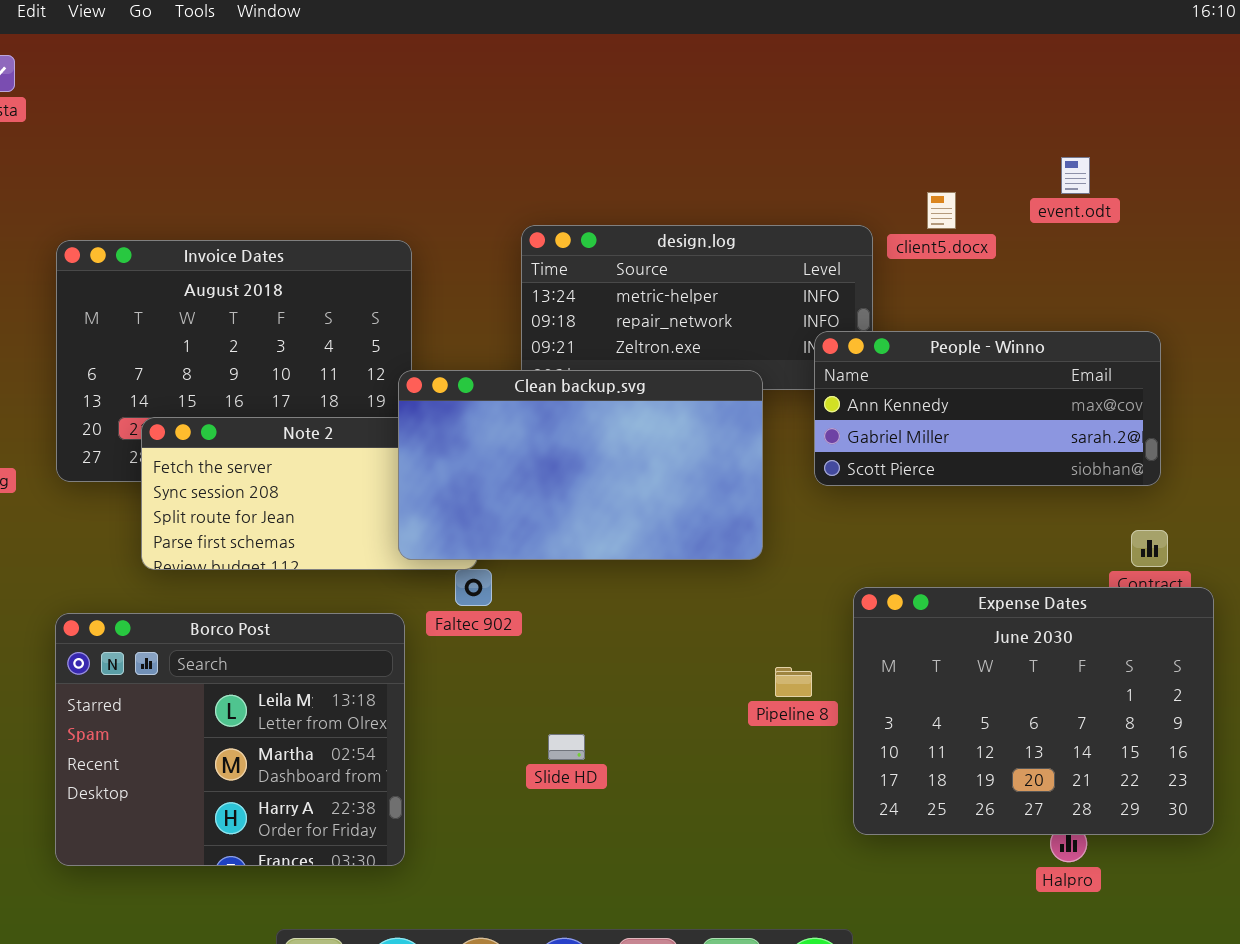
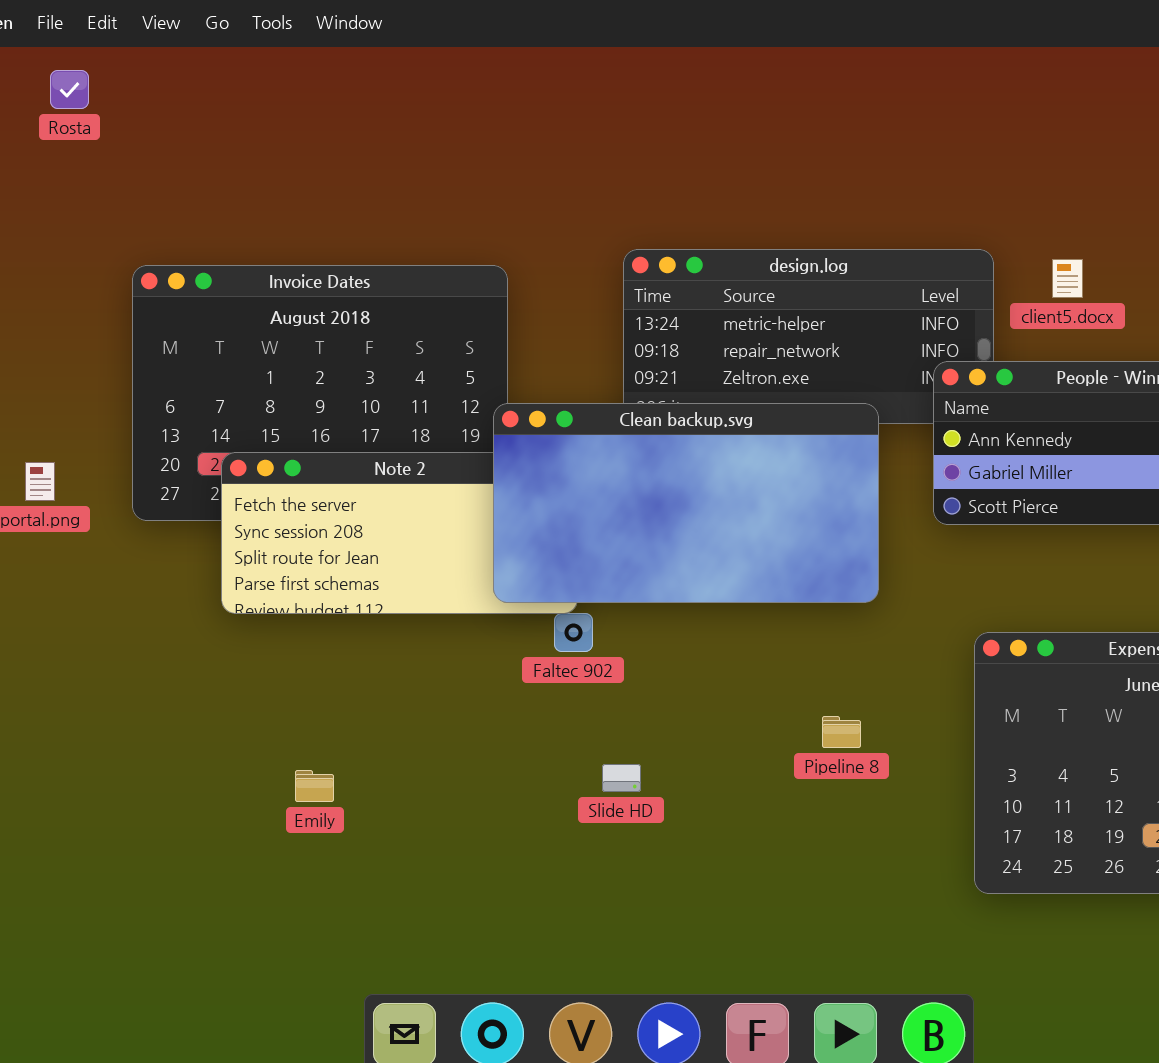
client5.docx: [927,192,956,229] -> [1052,259,1083,298], moved
Borco Post: [55,613,405,866] -> none, closed
Pipeline 8: [775,667,812,697] -> [822,716,861,748], moved
Slide HD: [548,734,585,760] -> [602,764,641,792], moved

